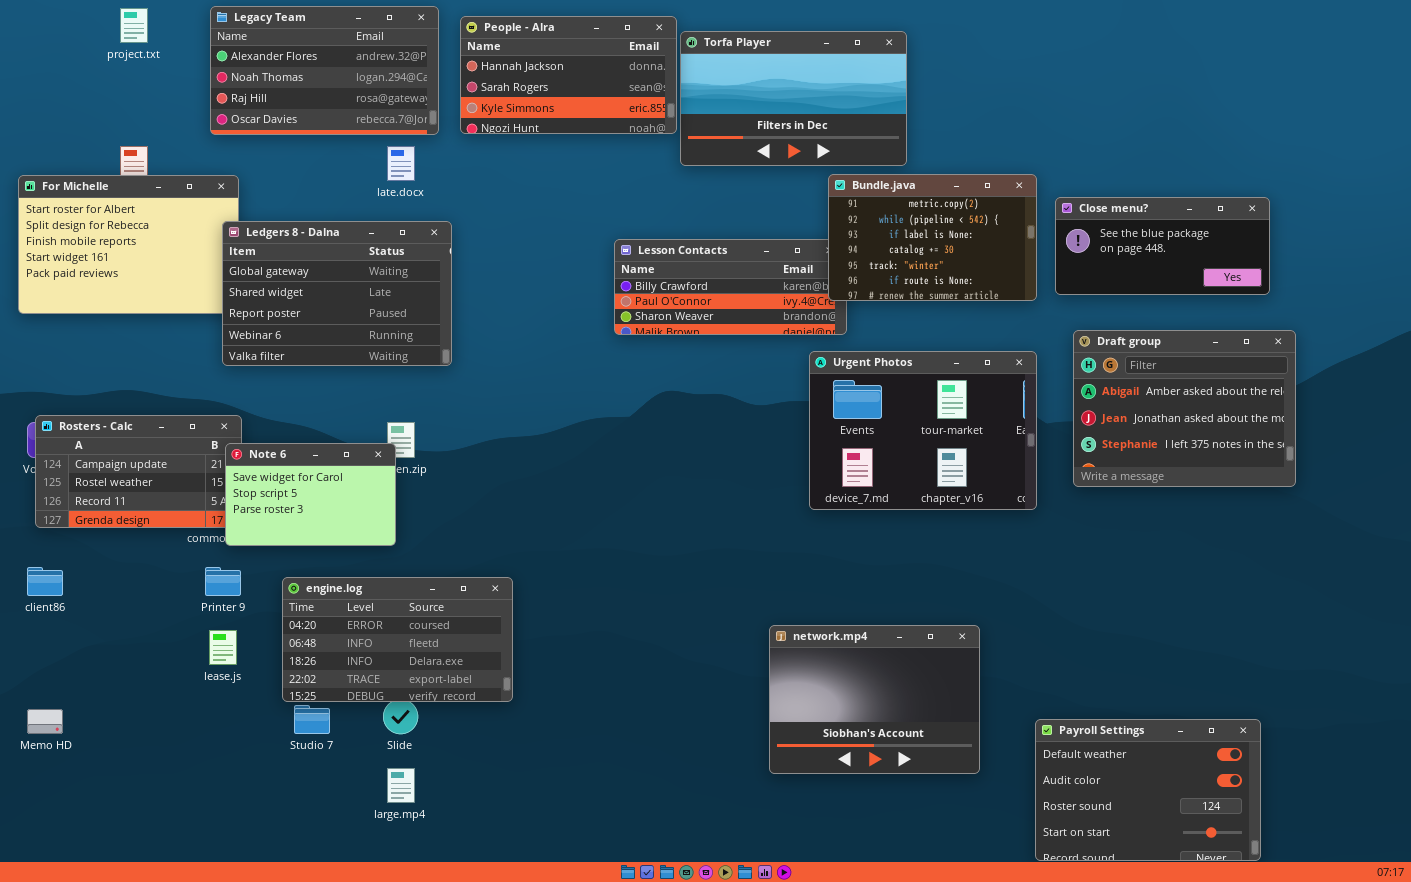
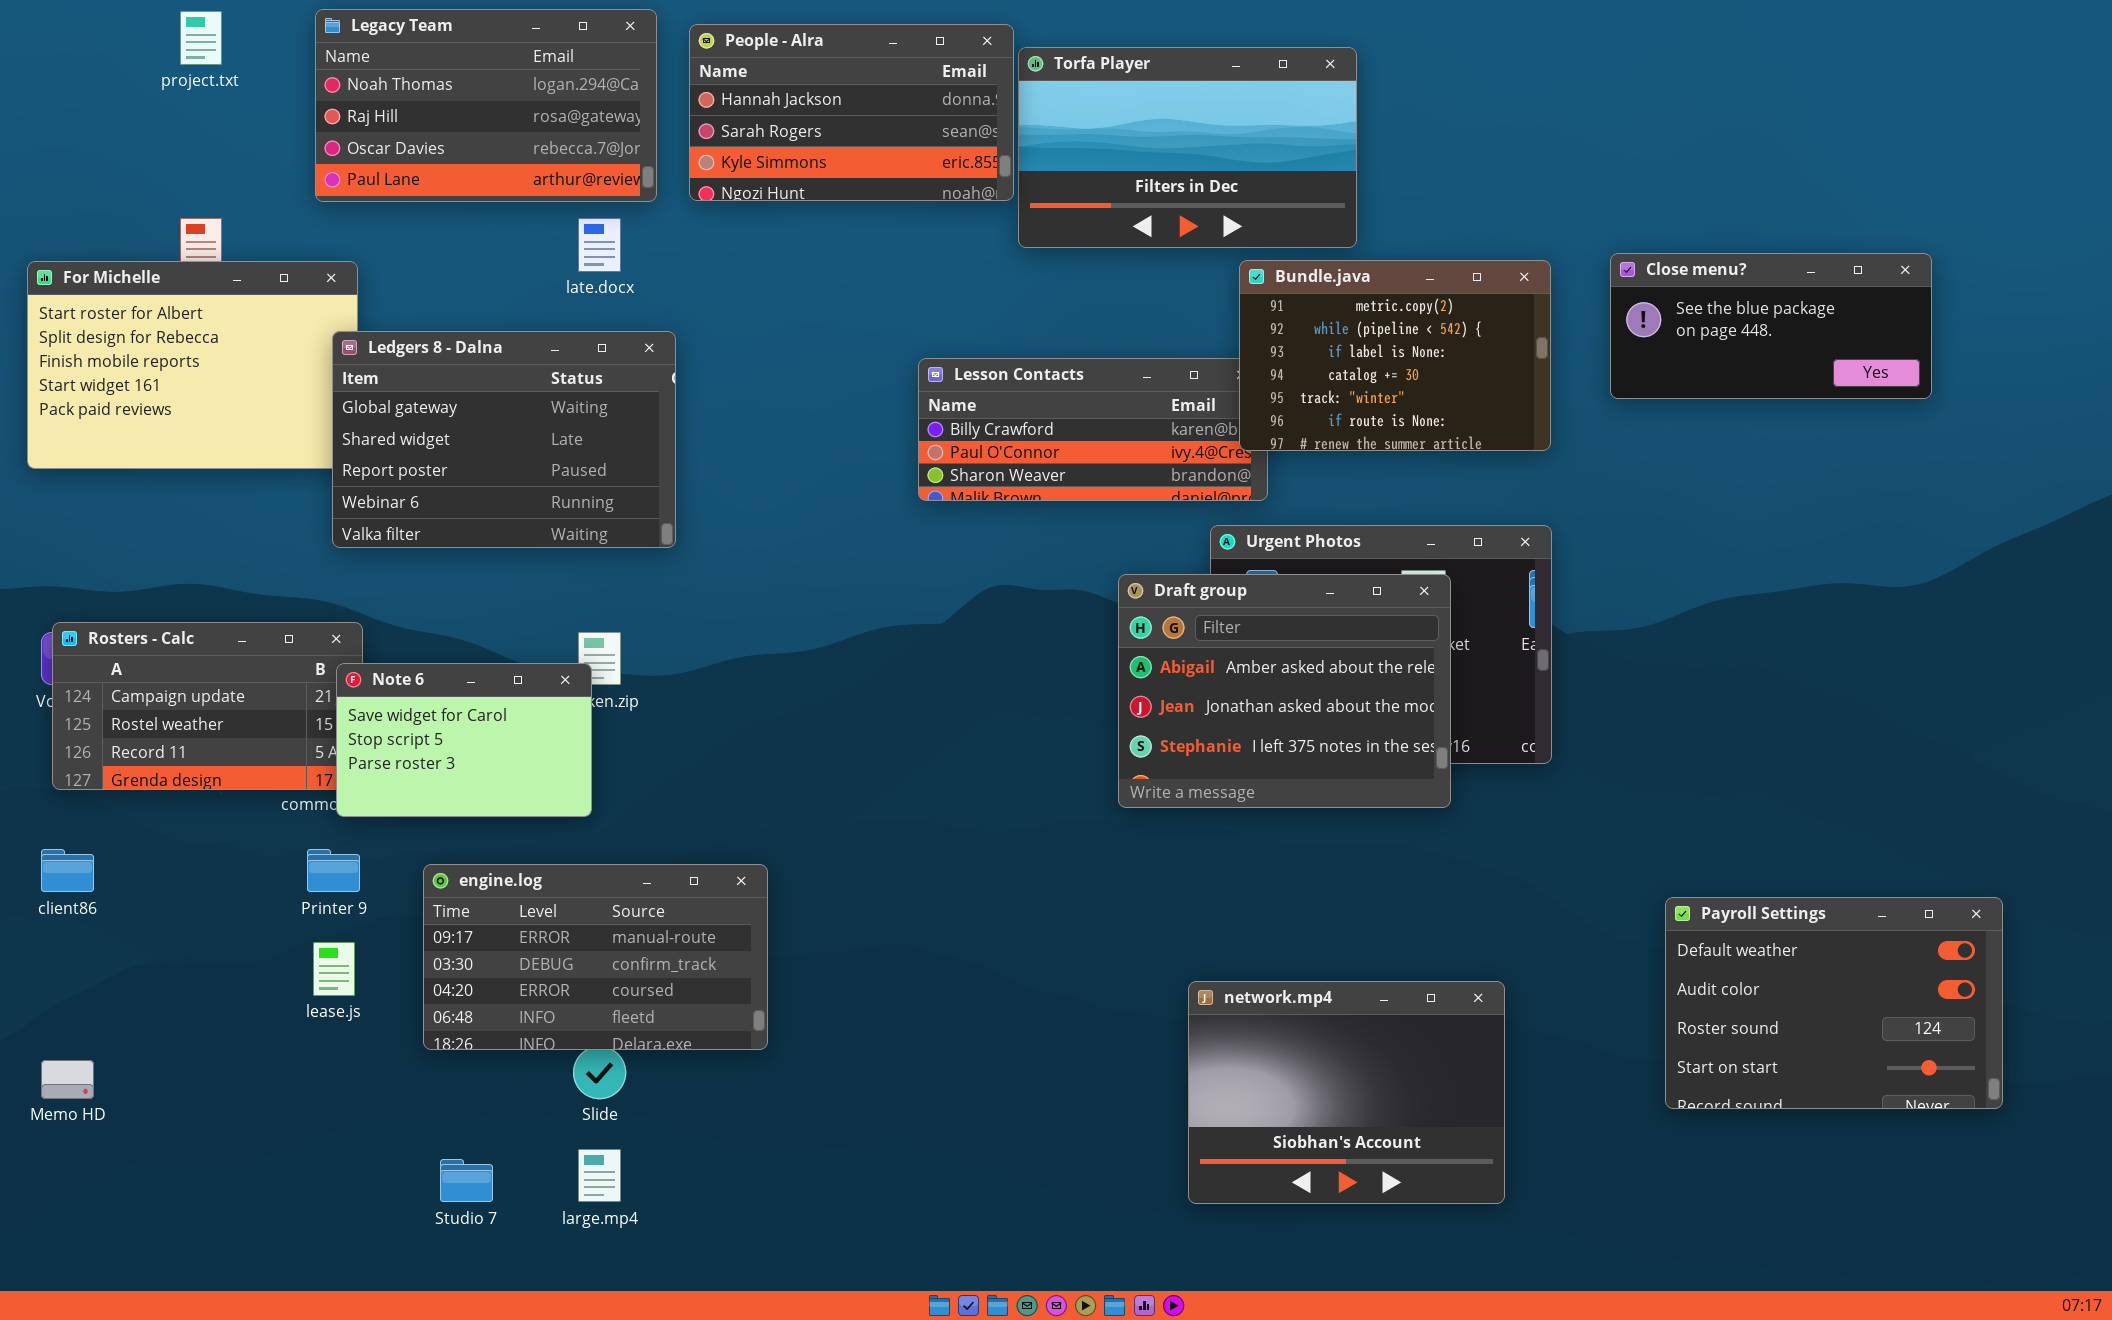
Legacy Team: [210,6,439,135] -> [315,9,657,202], scrolled down 1 row
Close menu?: [1055,197,1270,295] -> [1610,253,1932,399], moved
Draft group: [1073,330,1296,487] -> [1118,574,1451,808], moved
engine.log: [282,577,513,702] -> [423,864,768,1050], scrolled up 2 rows
network.mp4: [769,625,980,774] -> [1188,981,1505,1204], moved
Studio 7: [294,705,330,734] -> [440,1159,493,1202], moved
Payroll Settings: [1035,719,1261,861] -> [1665,897,2003,1109], moved

